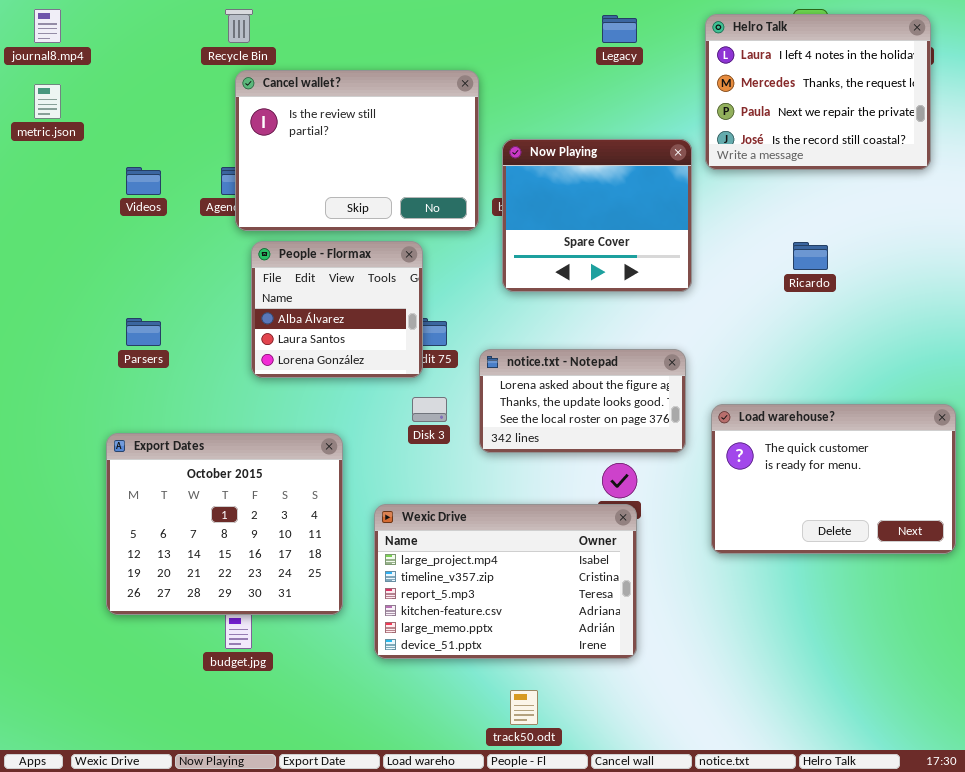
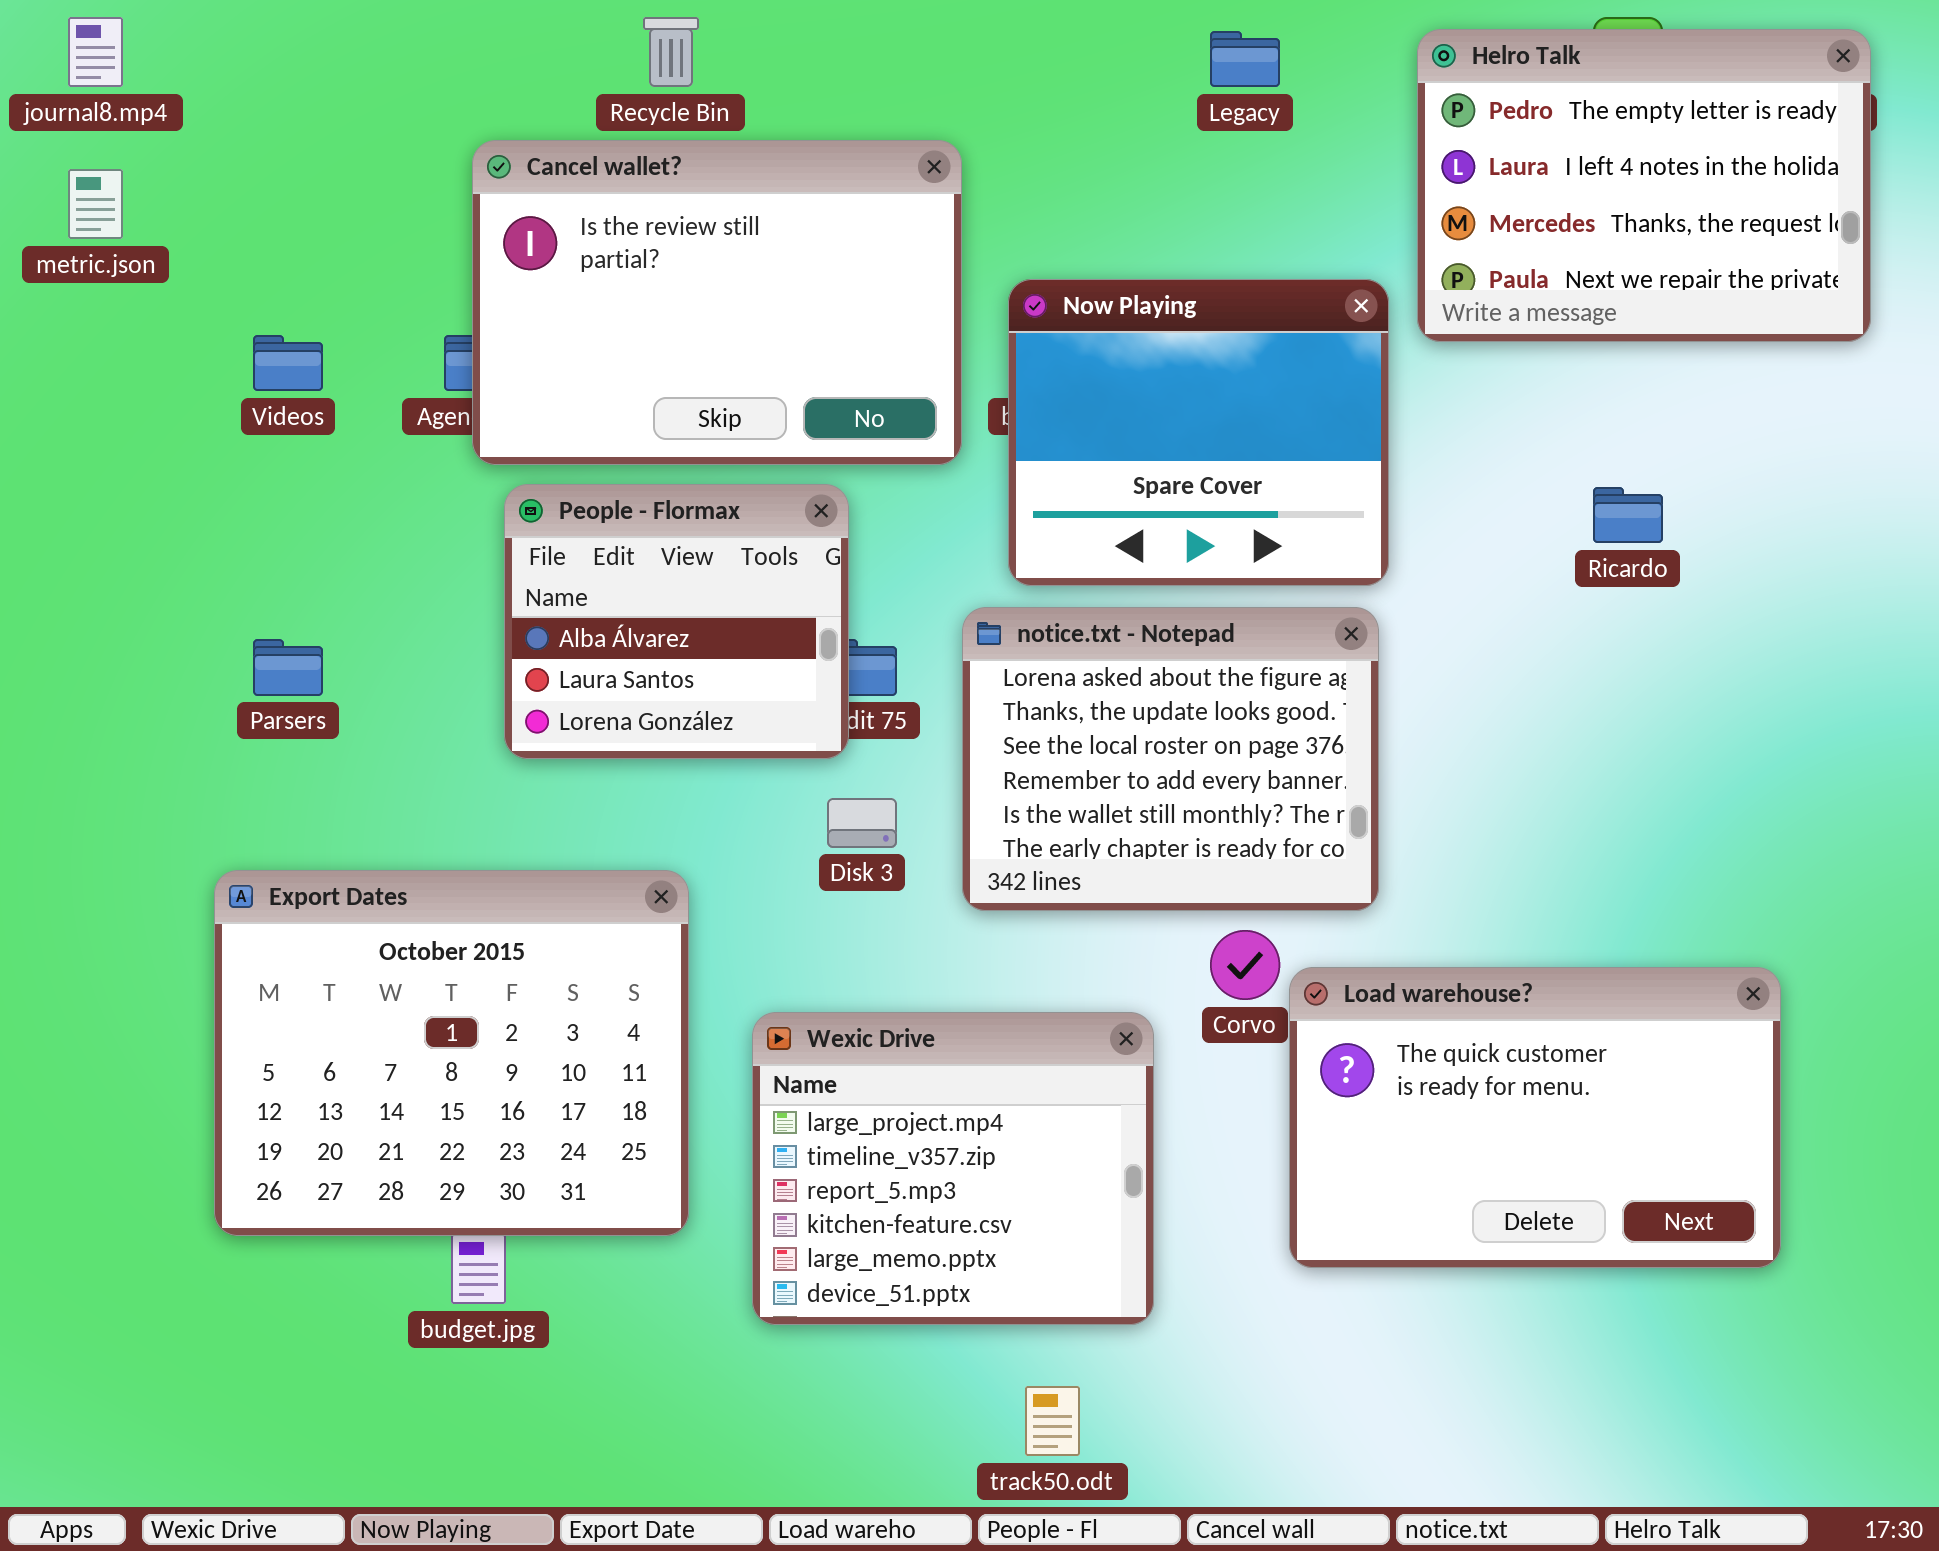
Recycle Bin: [225,9,253,43] -> [643,17,699,87], moved
Helro Talk: [705,14,931,170] -> [1417,29,1871,342], scrolled up 1 row
notice.txt - Notepad: [479,349,686,453] -> [962,607,1379,911], resized
Load warehouse?: [711,404,956,554] -> [1289,967,1781,1268], moved
Wexic Drive: [374,504,637,659] -> [752,1012,1154,1325], resized

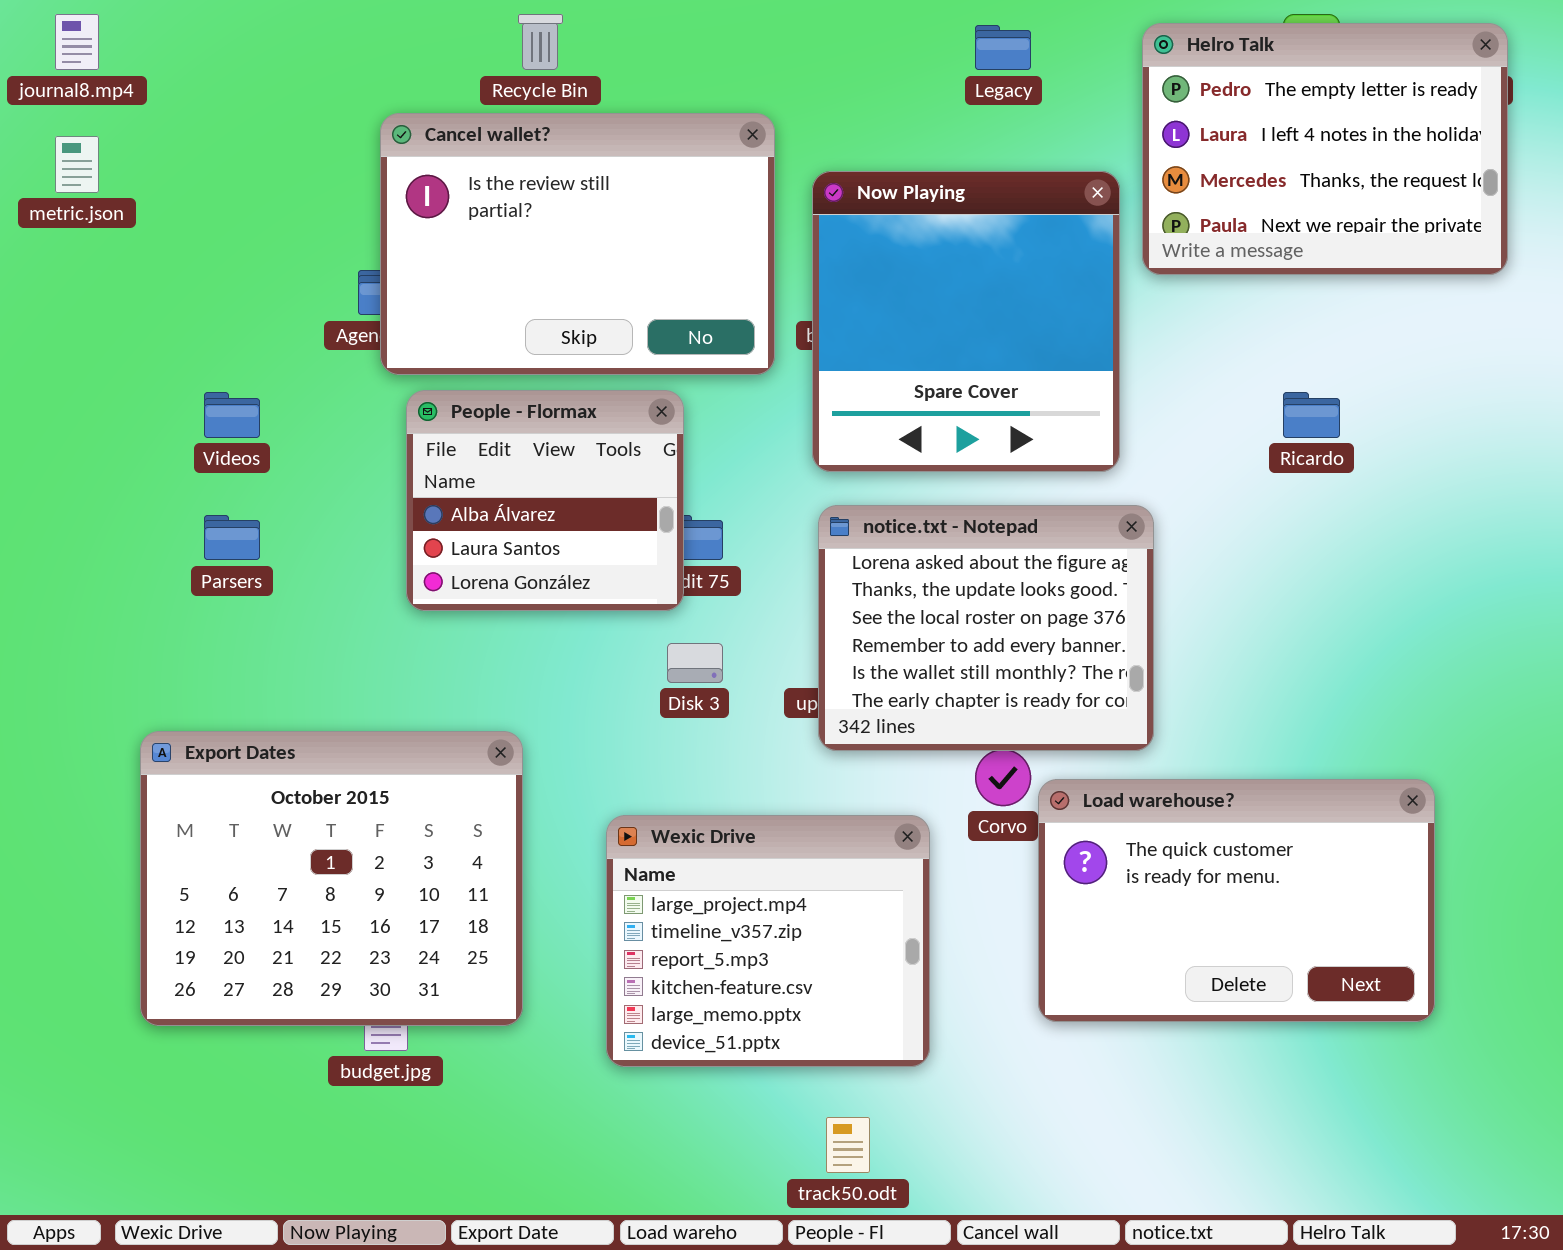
Now Playing: [1008,279,1389,586] -> [812,171,1120,472], resized
Videos: [253,335,323,391] -> [204,392,260,438], moved
notice.txt - Notepad: [962,607,1379,911] -> [818,505,1154,751], moved
Export Dates: [214,870,689,1236] -> [140,731,523,1026], moved

